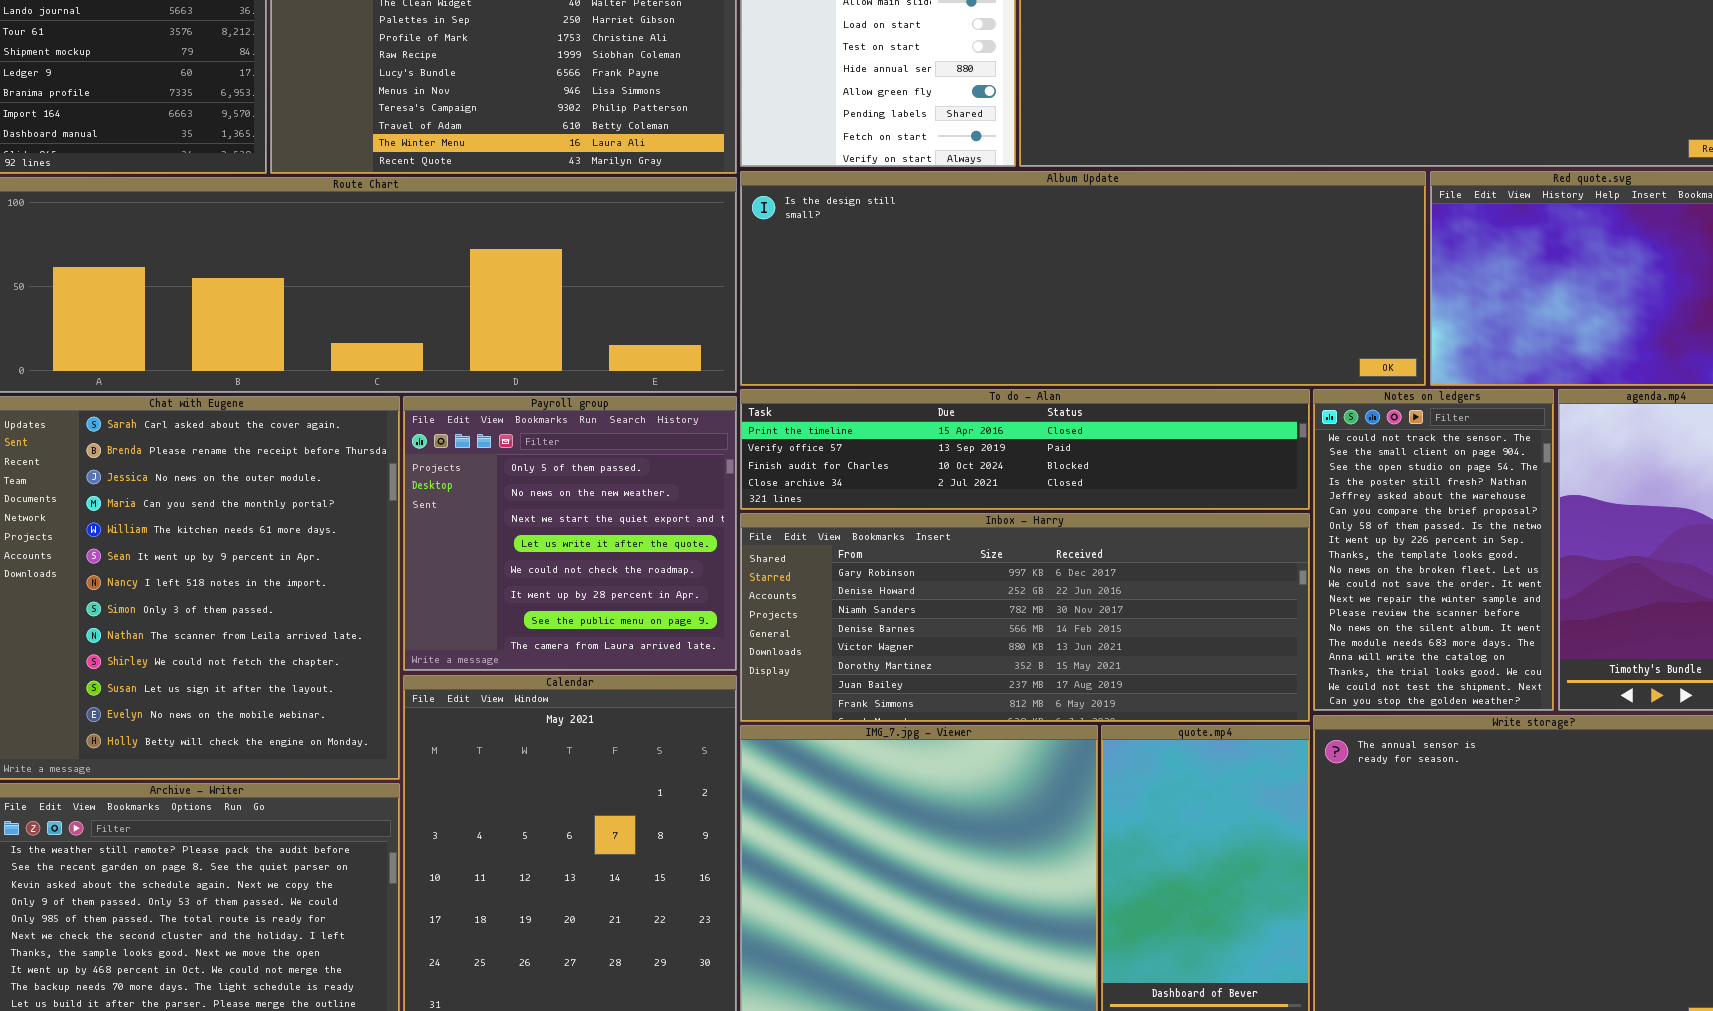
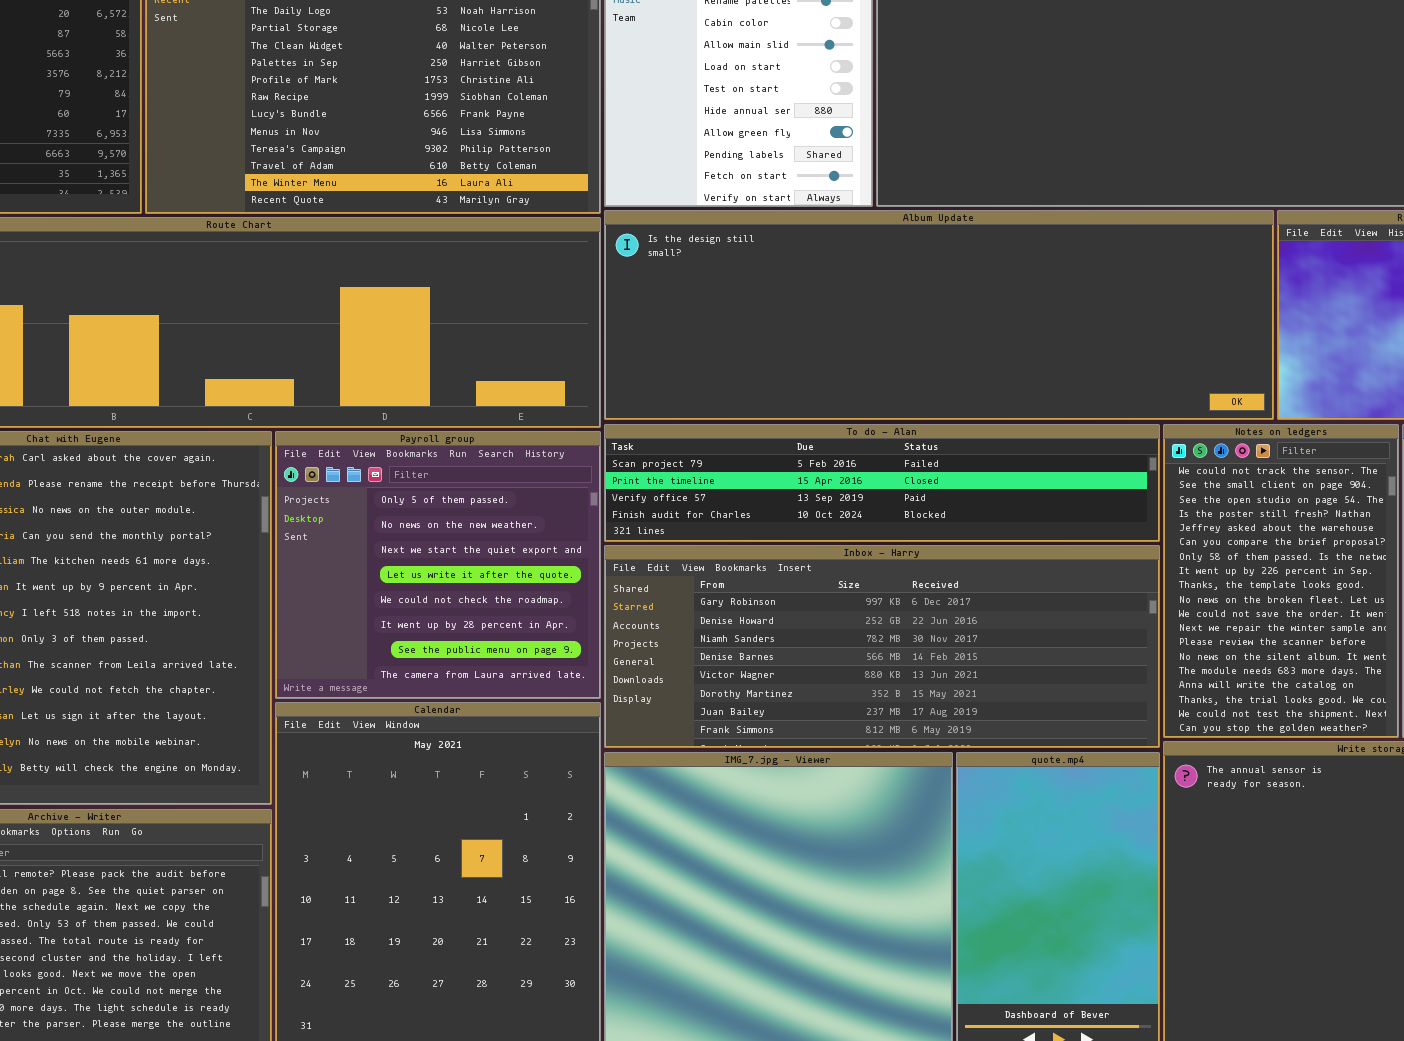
To do - Alan: [740,389,1310,510] -> [604,424,1160,542], scrolled up 1 row

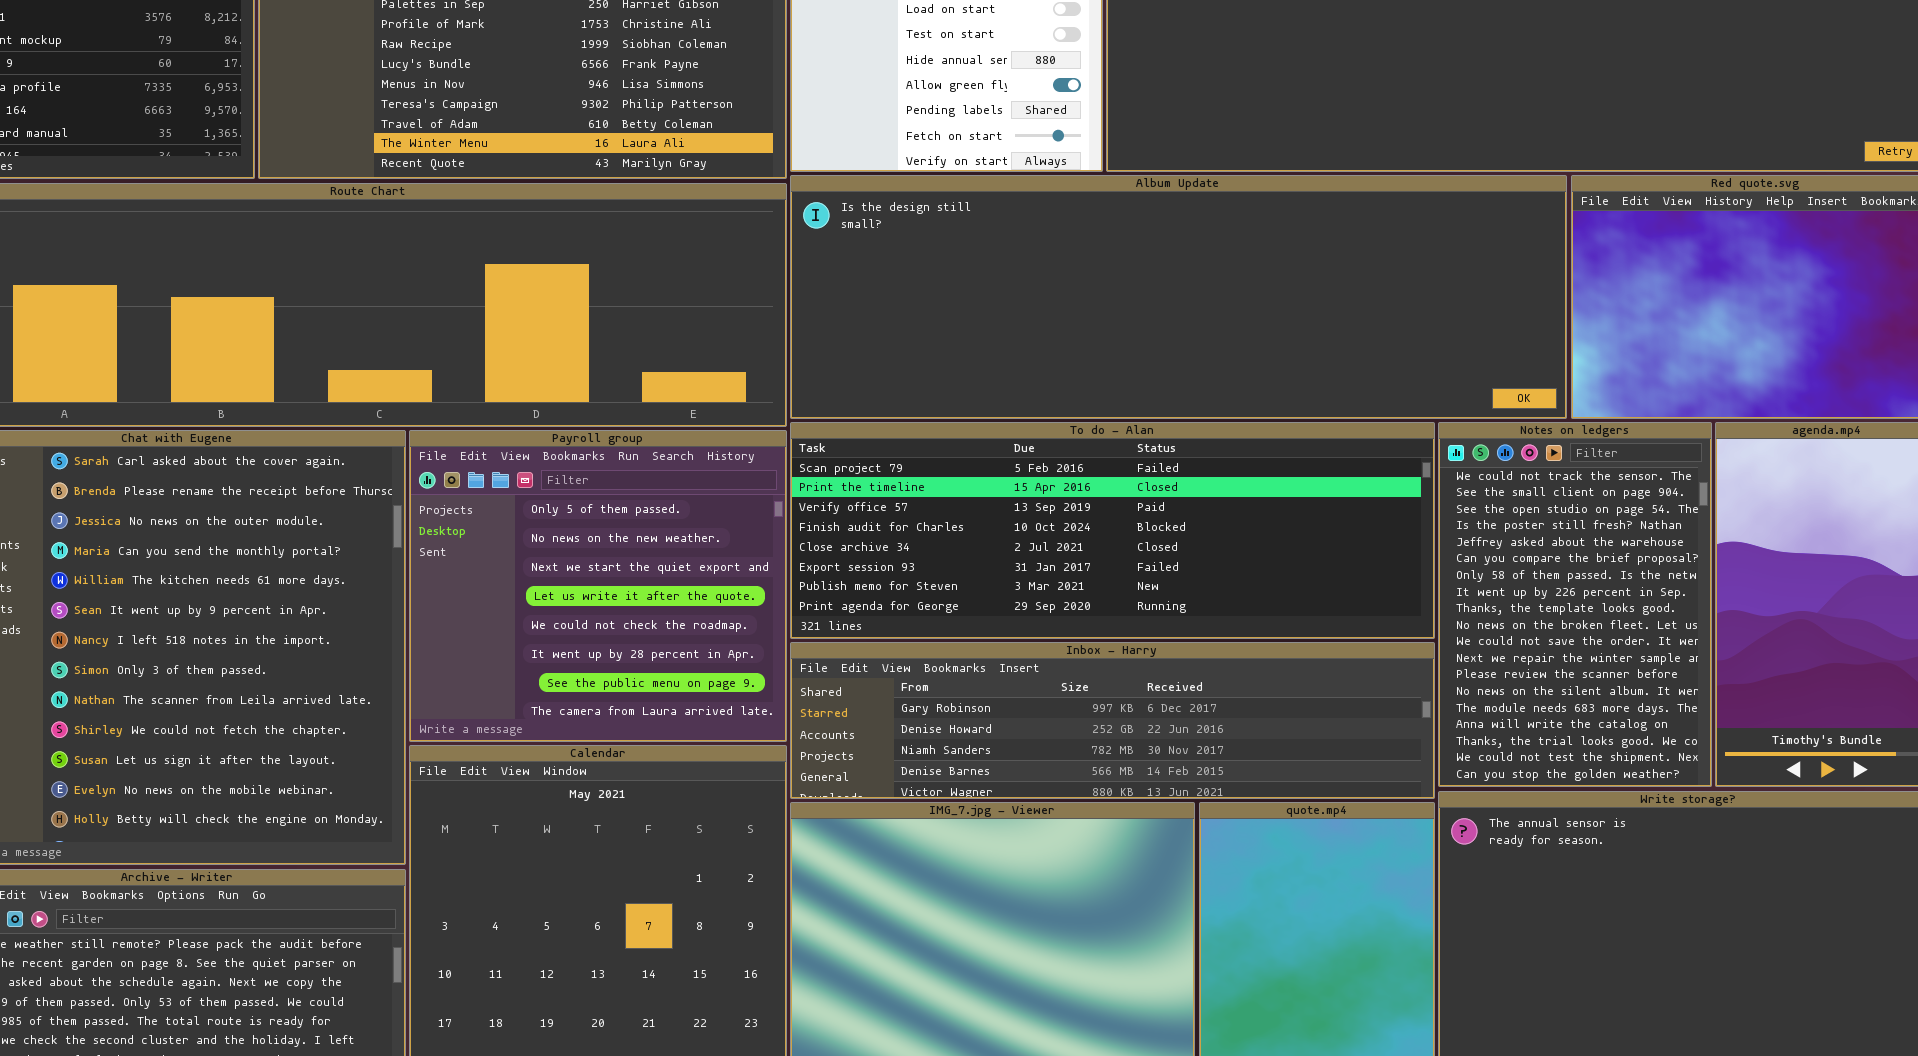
To do - Alan: [604,424,1160,542] -> [790,422,1435,639], resized
Inbox - Harry: [604,545,1160,748] -> [790,642,1435,799], resized

